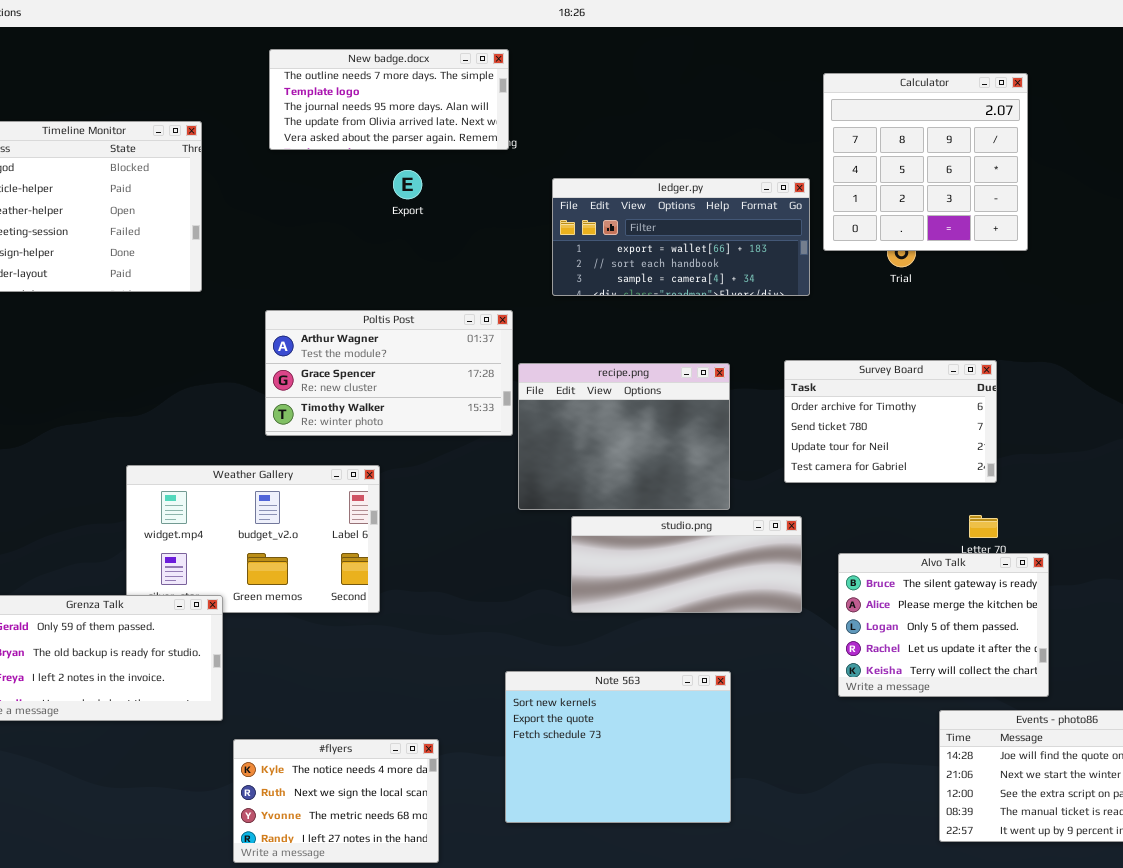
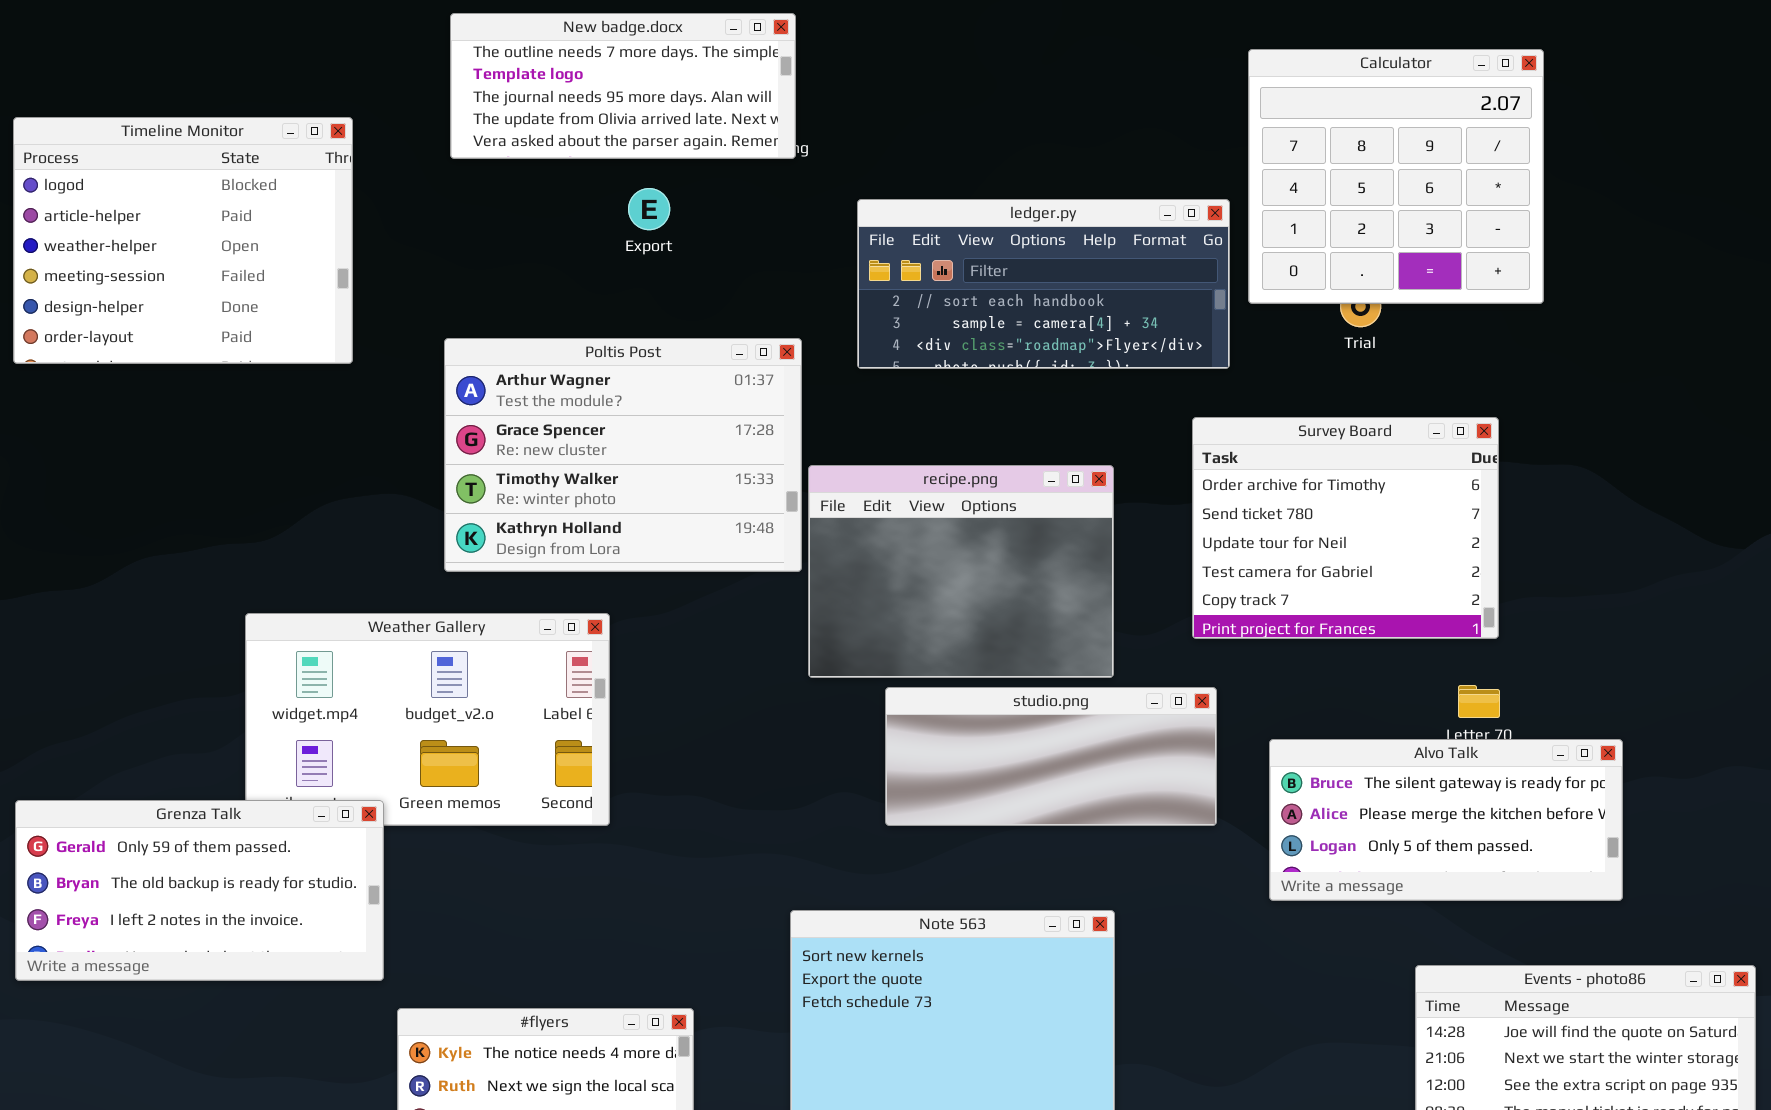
ledger.py: [552,178,810,296] -> [857,199,1230,369], scrolled down 1 row
Poltis Post: [265,310,513,436] -> [444,338,802,572], resized
Survey Board: [784,360,997,483] -> [1192,417,1499,639], resized
Alvo Talk: [838,553,1049,697] -> [1269,739,1623,901], resized

